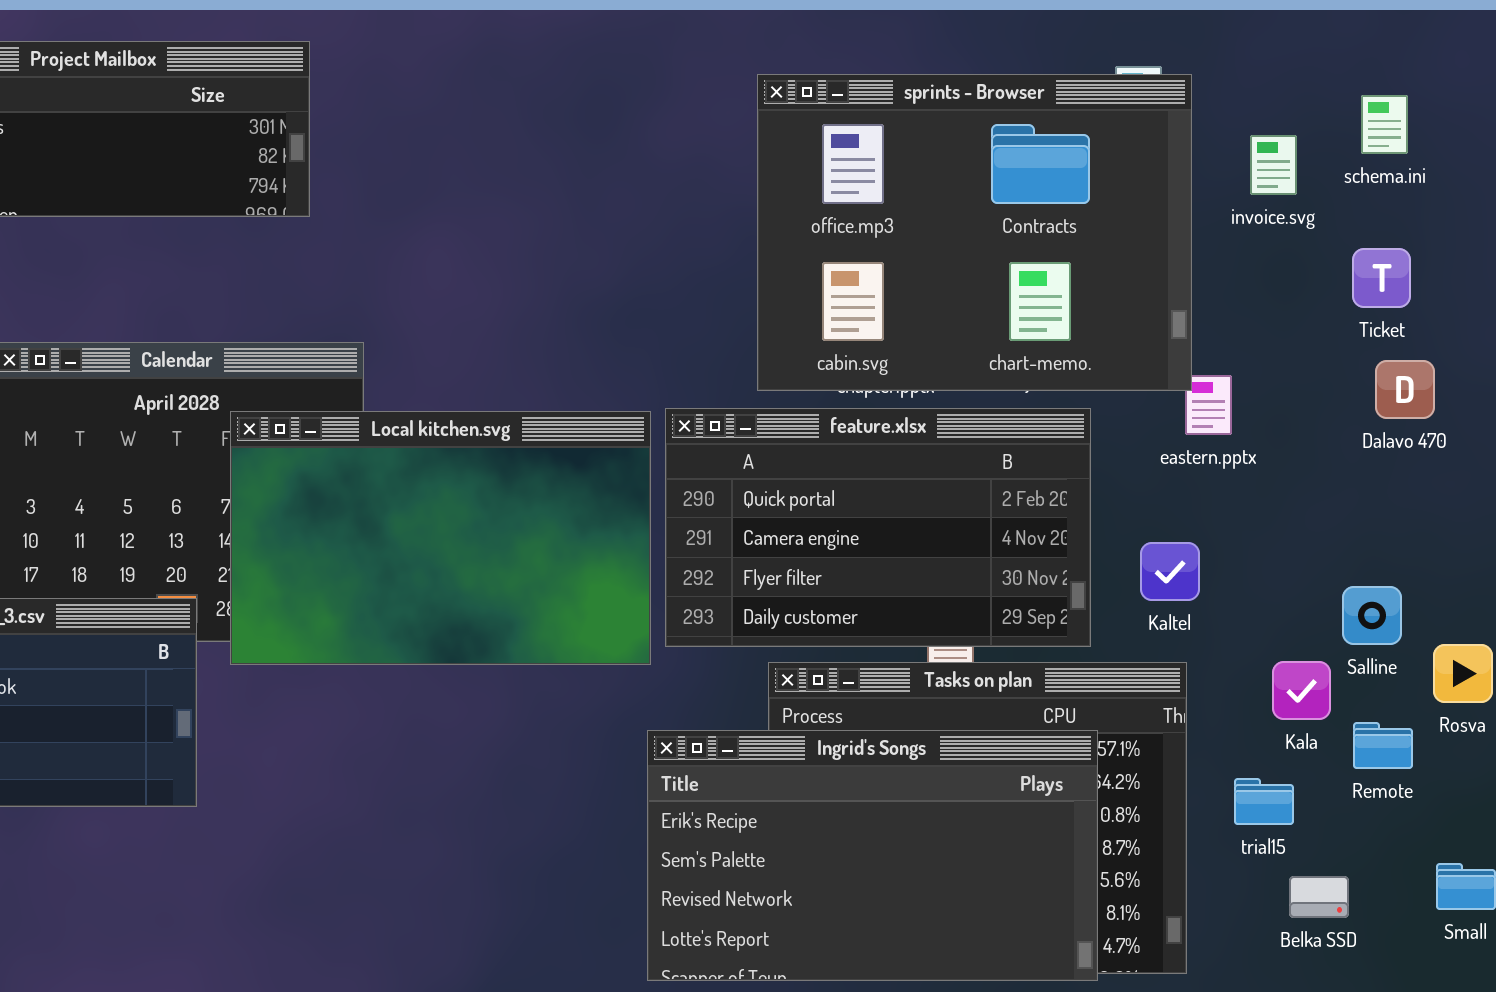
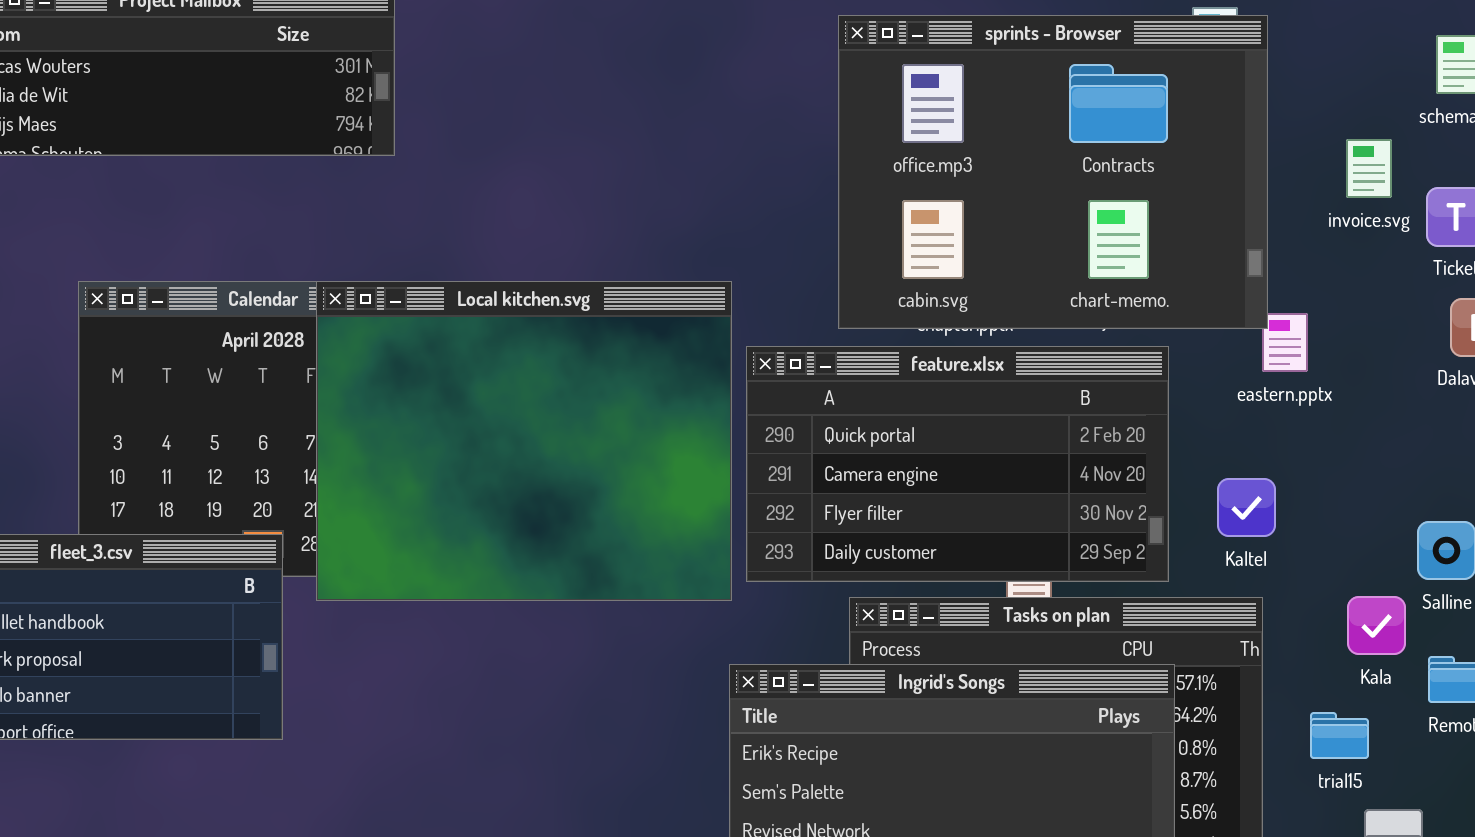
invoice.svg: [1250,135,1297,195] -> [1346,139,1392,198], moved
Local kitchen.svg: [230,411,651,665] -> [316,281,732,601], resized

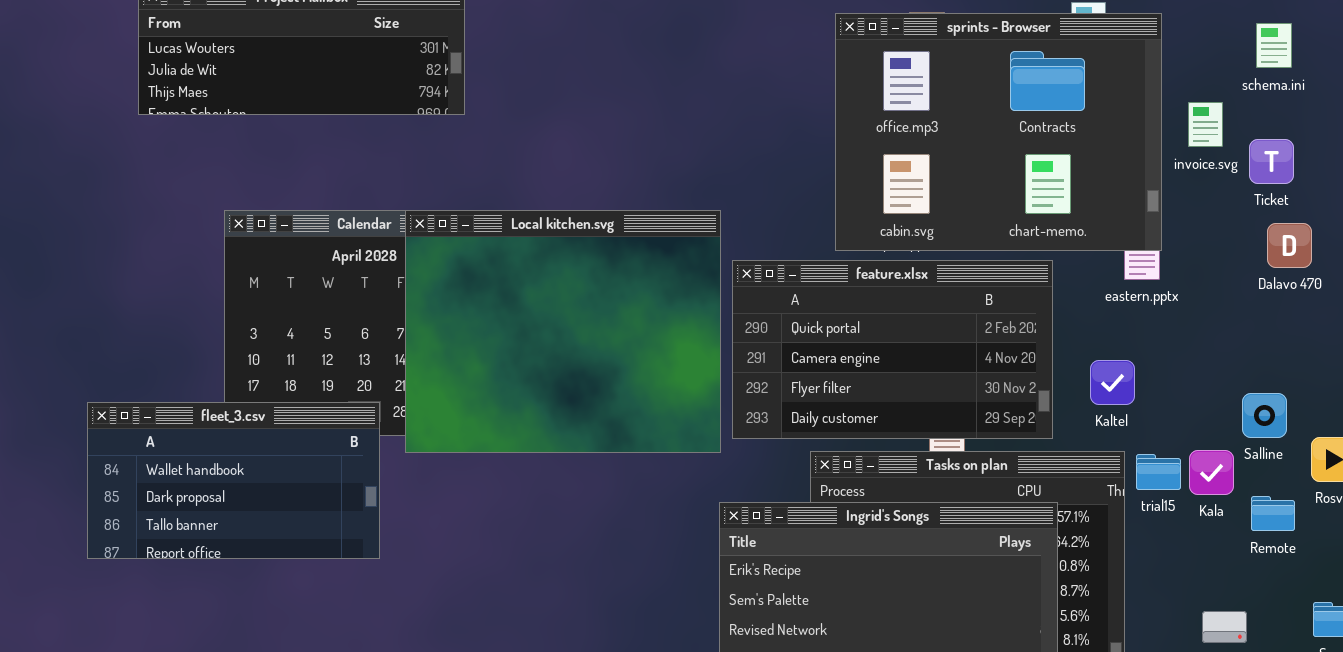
sprints - Browser: [838,15,1268,329] -> [835,13,1162,251], moved
trial15: [1310,712,1369,759] -> [1136,454,1181,490], moved

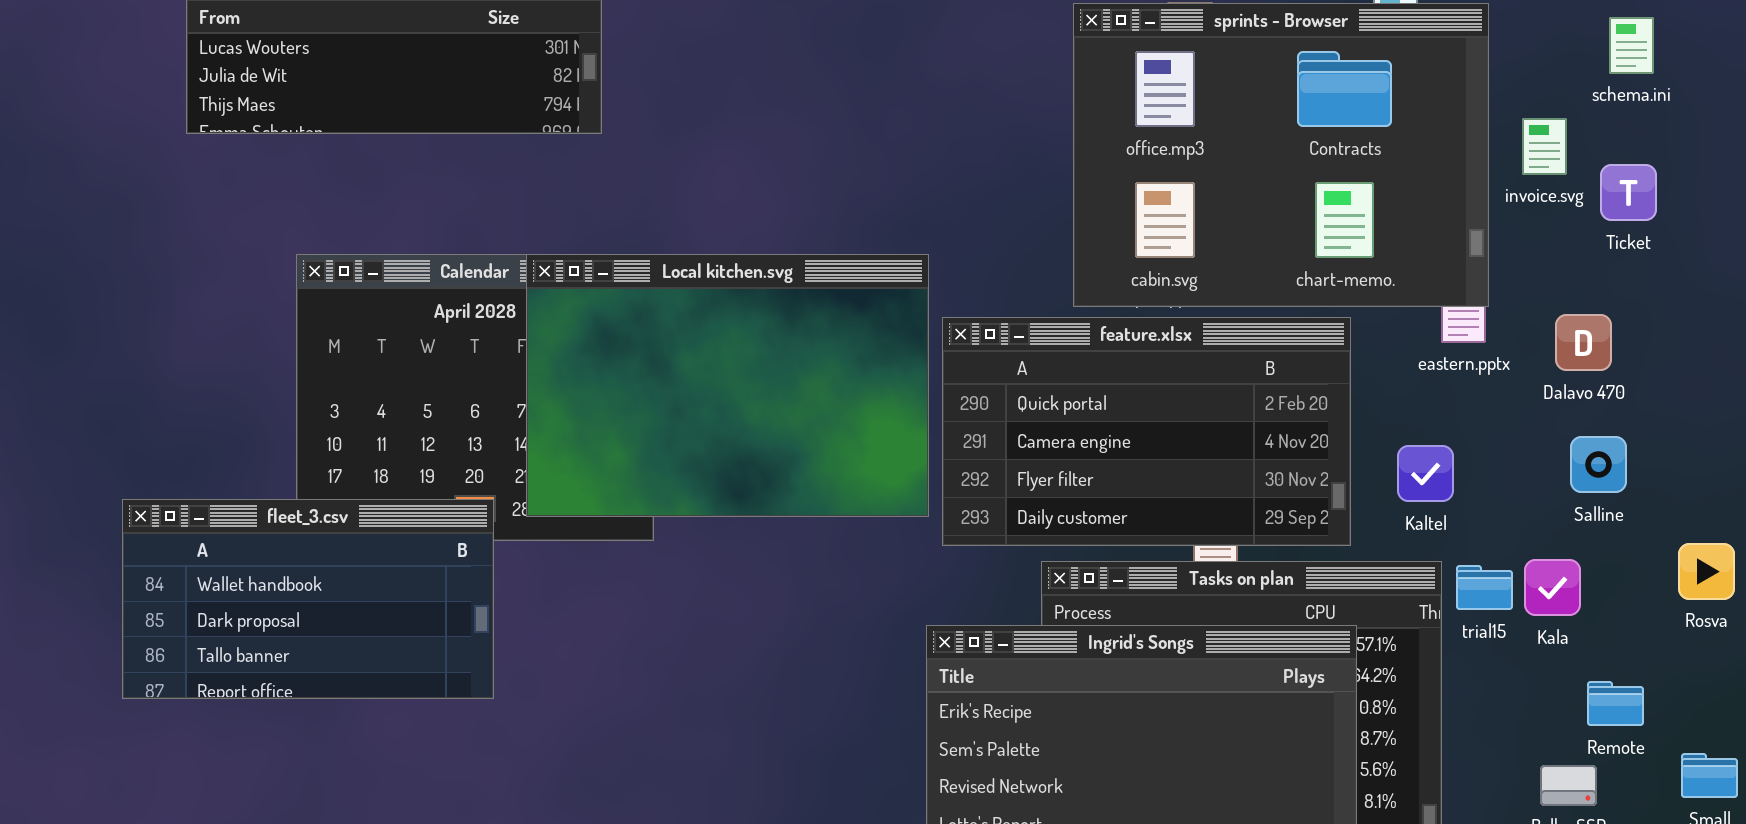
Local kitchen.svg: [405,210,721,453] -> [526,254,929,517], resized
Dalavo 470: [1267,223,1312,268] -> [1555,314,1612,371], moved
Salline: [1242,393,1287,438] -> [1570,436,1627,493], moved
Remote: [1251,496,1295,531] -> [1587,681,1644,726], moved

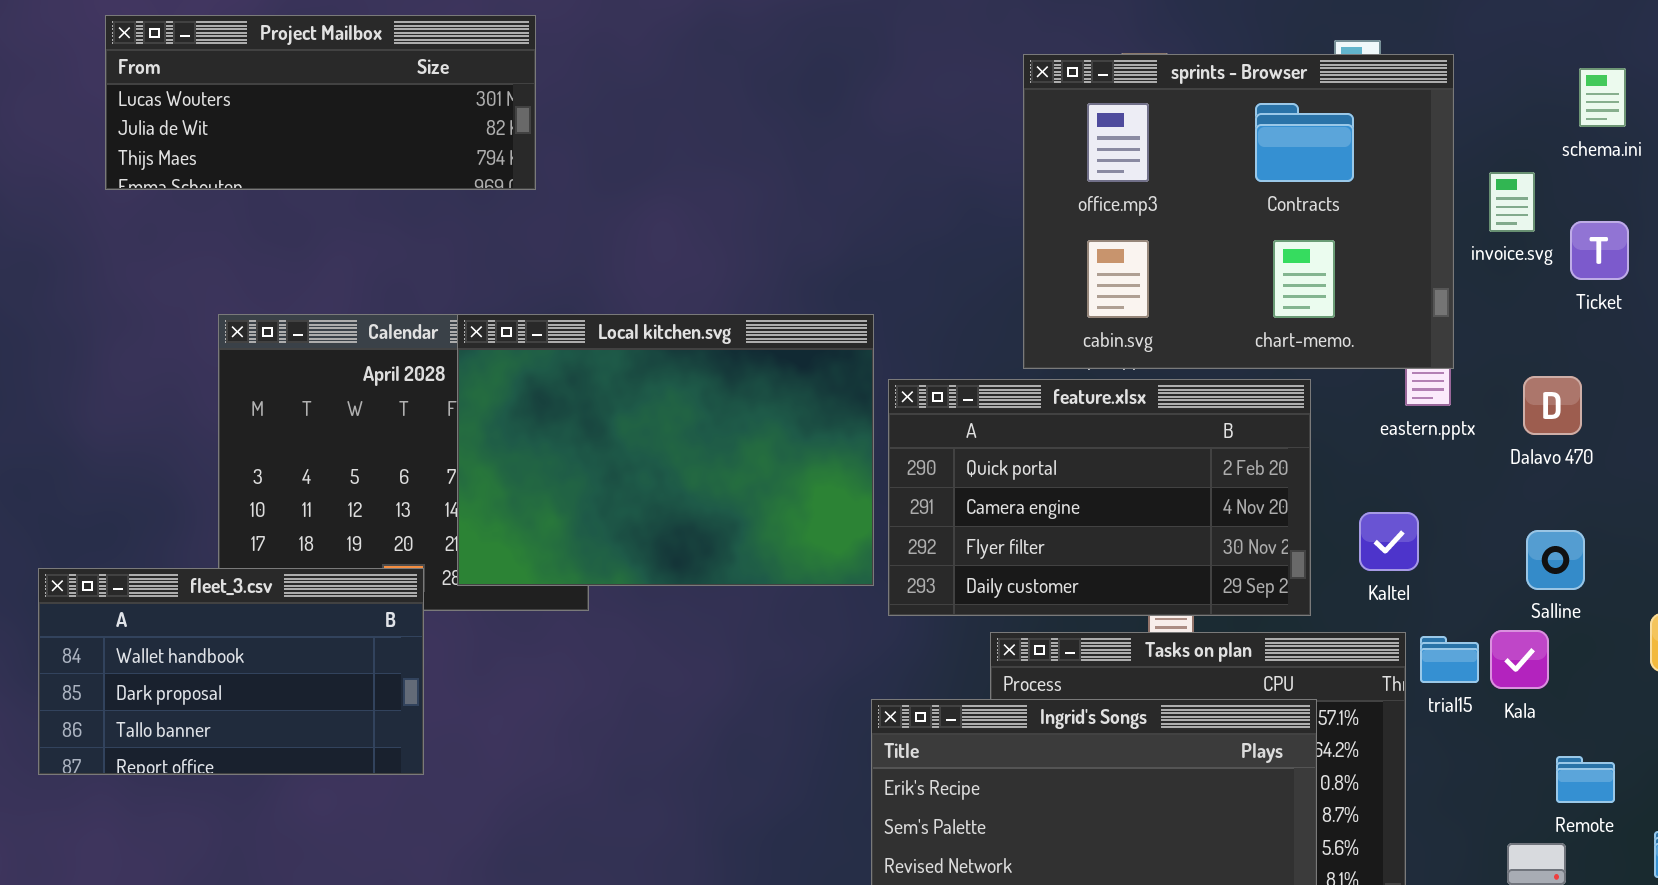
Salline: [1570,436,1627,493] -> [1526,530,1585,590], moved

